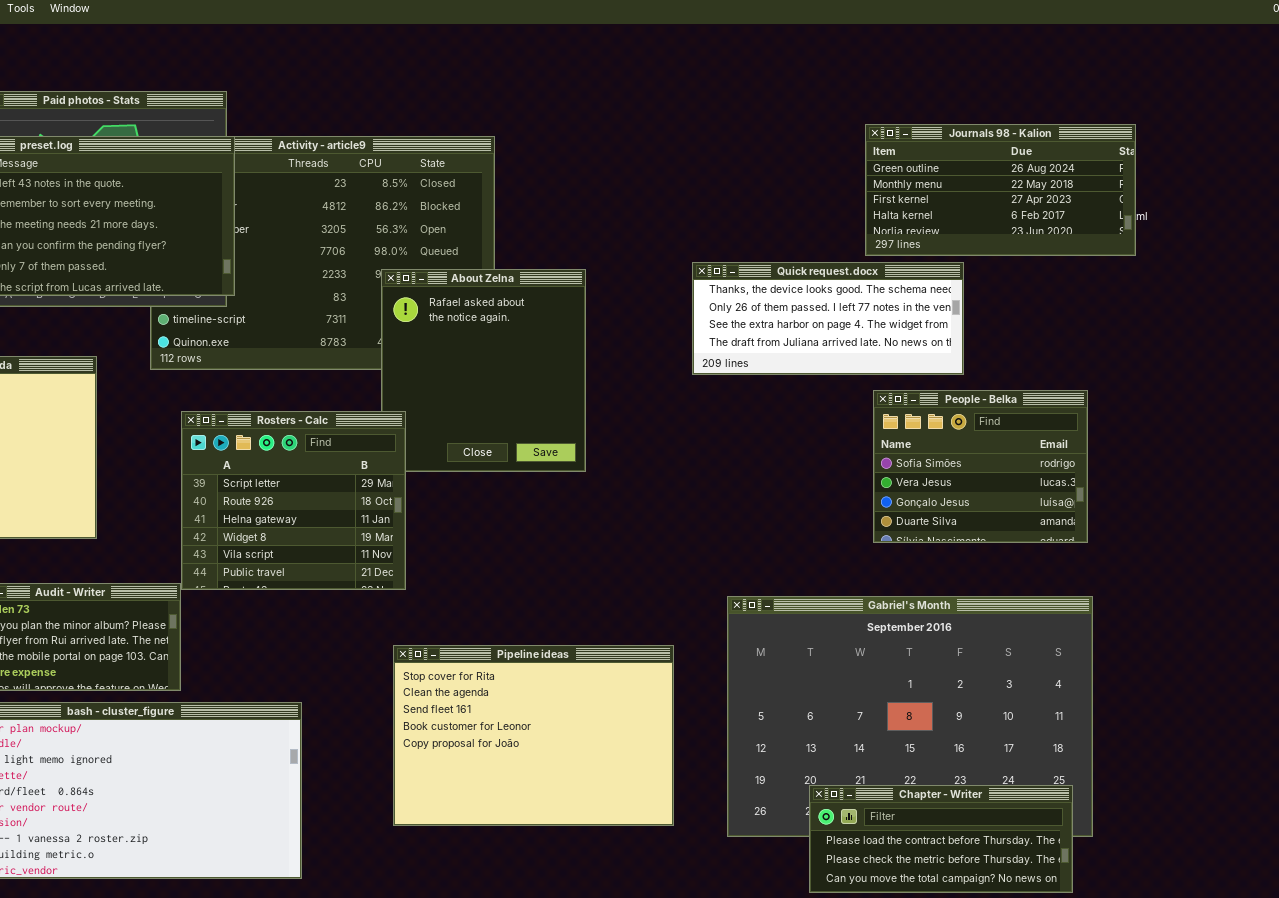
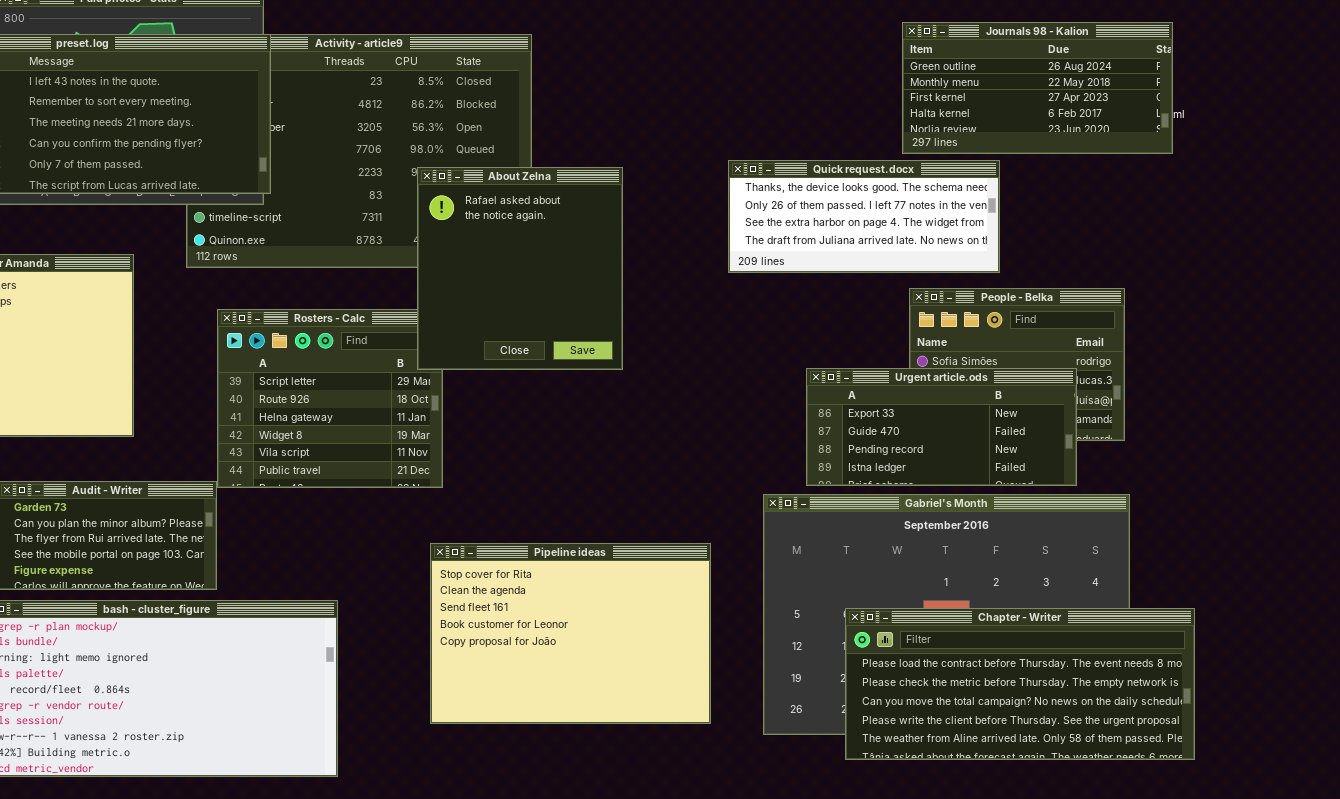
About Zelna: [381,269,586,472] -> [417,167,623,370], raised
Urgent article.ods: none -> [806,368,1077,486], opened
Chapter - Writer: [809,785,1073,893] -> [845,608,1195,760], moved, resized

